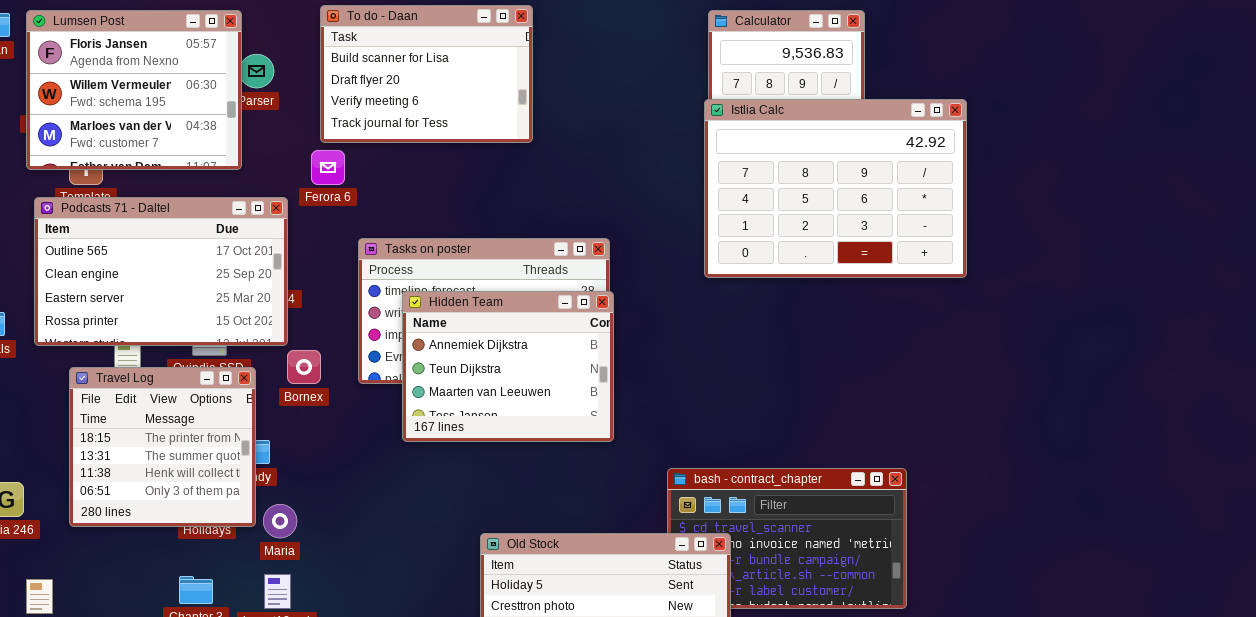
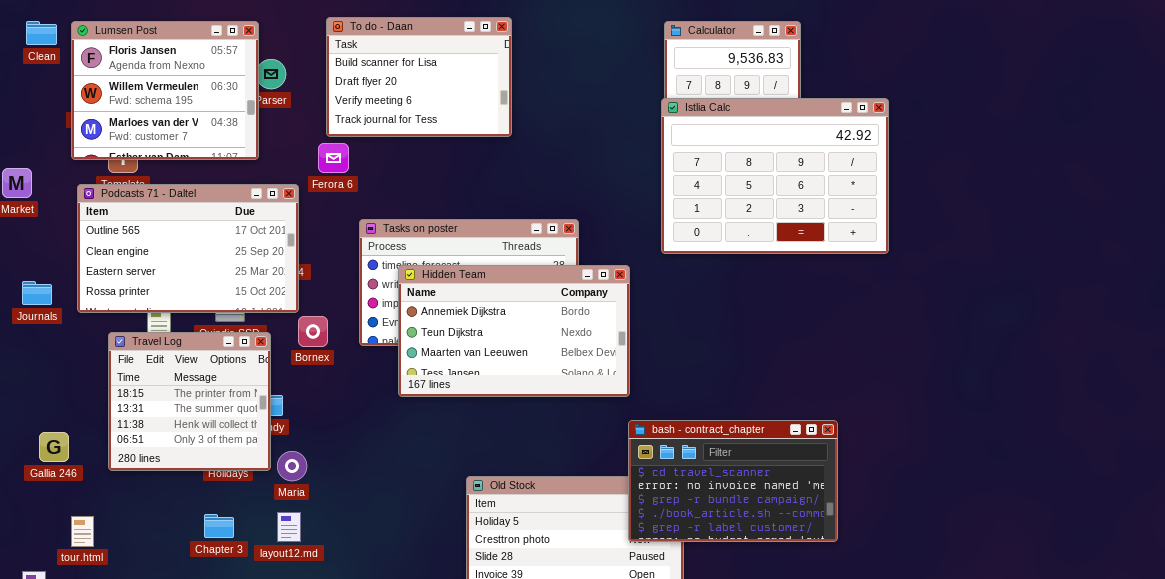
Hidden Team: [402,291,614,442] -> [398,265,630,397], resized
bash - contract_chapter: [667,468,907,609] -> [628,420,838,542], raised

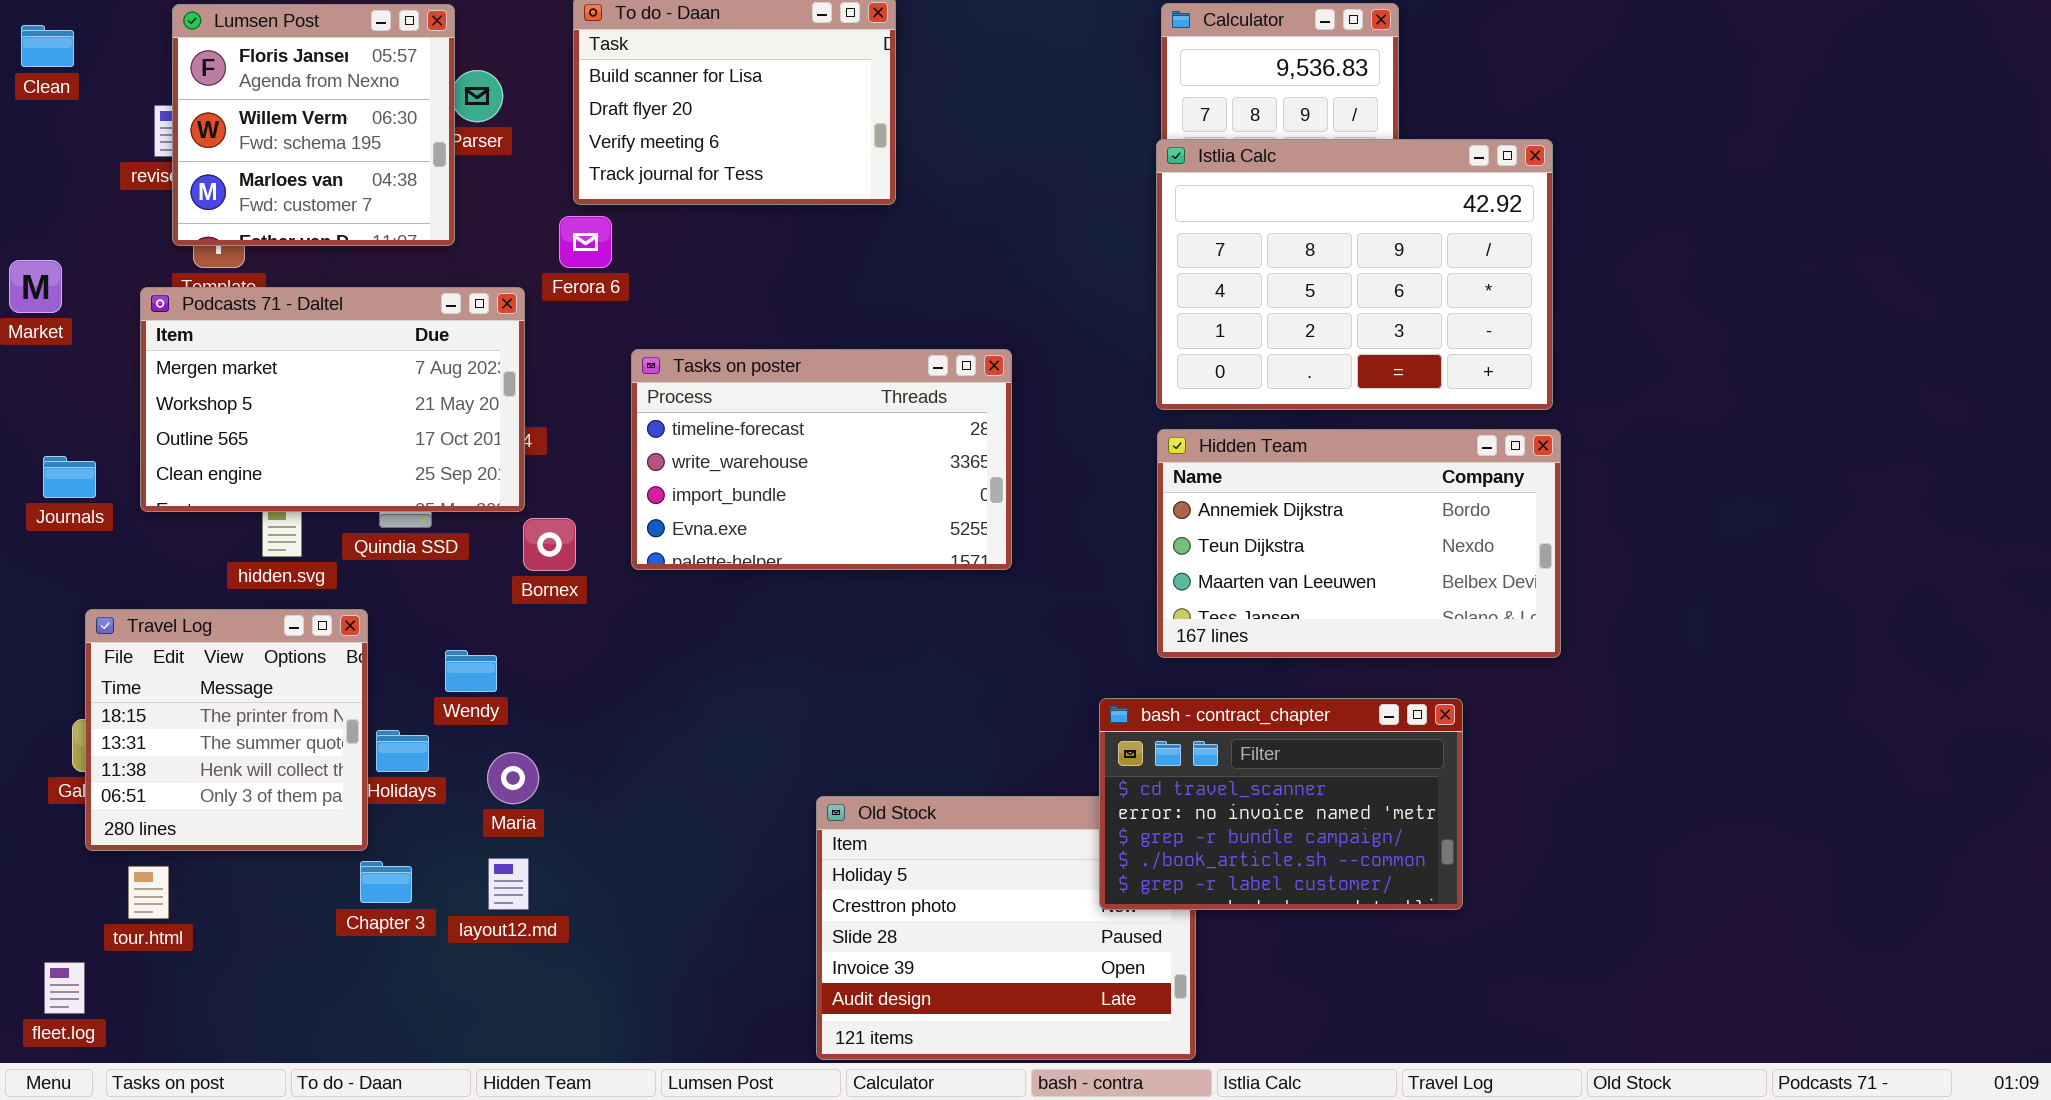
Clean: [26,21,57,45] -> [21,25,74,67], moved
Lumsen Post: [71,21,259,160] -> [172,4,455,246], resized
Podcasts 71 - Daltel: [77,184,299,313] -> [140,287,525,512], scrolled up 2 rows
Hidden Team: [398,265,630,397] -> [1157,429,1561,658], moved
Travel Log: [108,332,271,471] -> [85,609,368,851], moved

